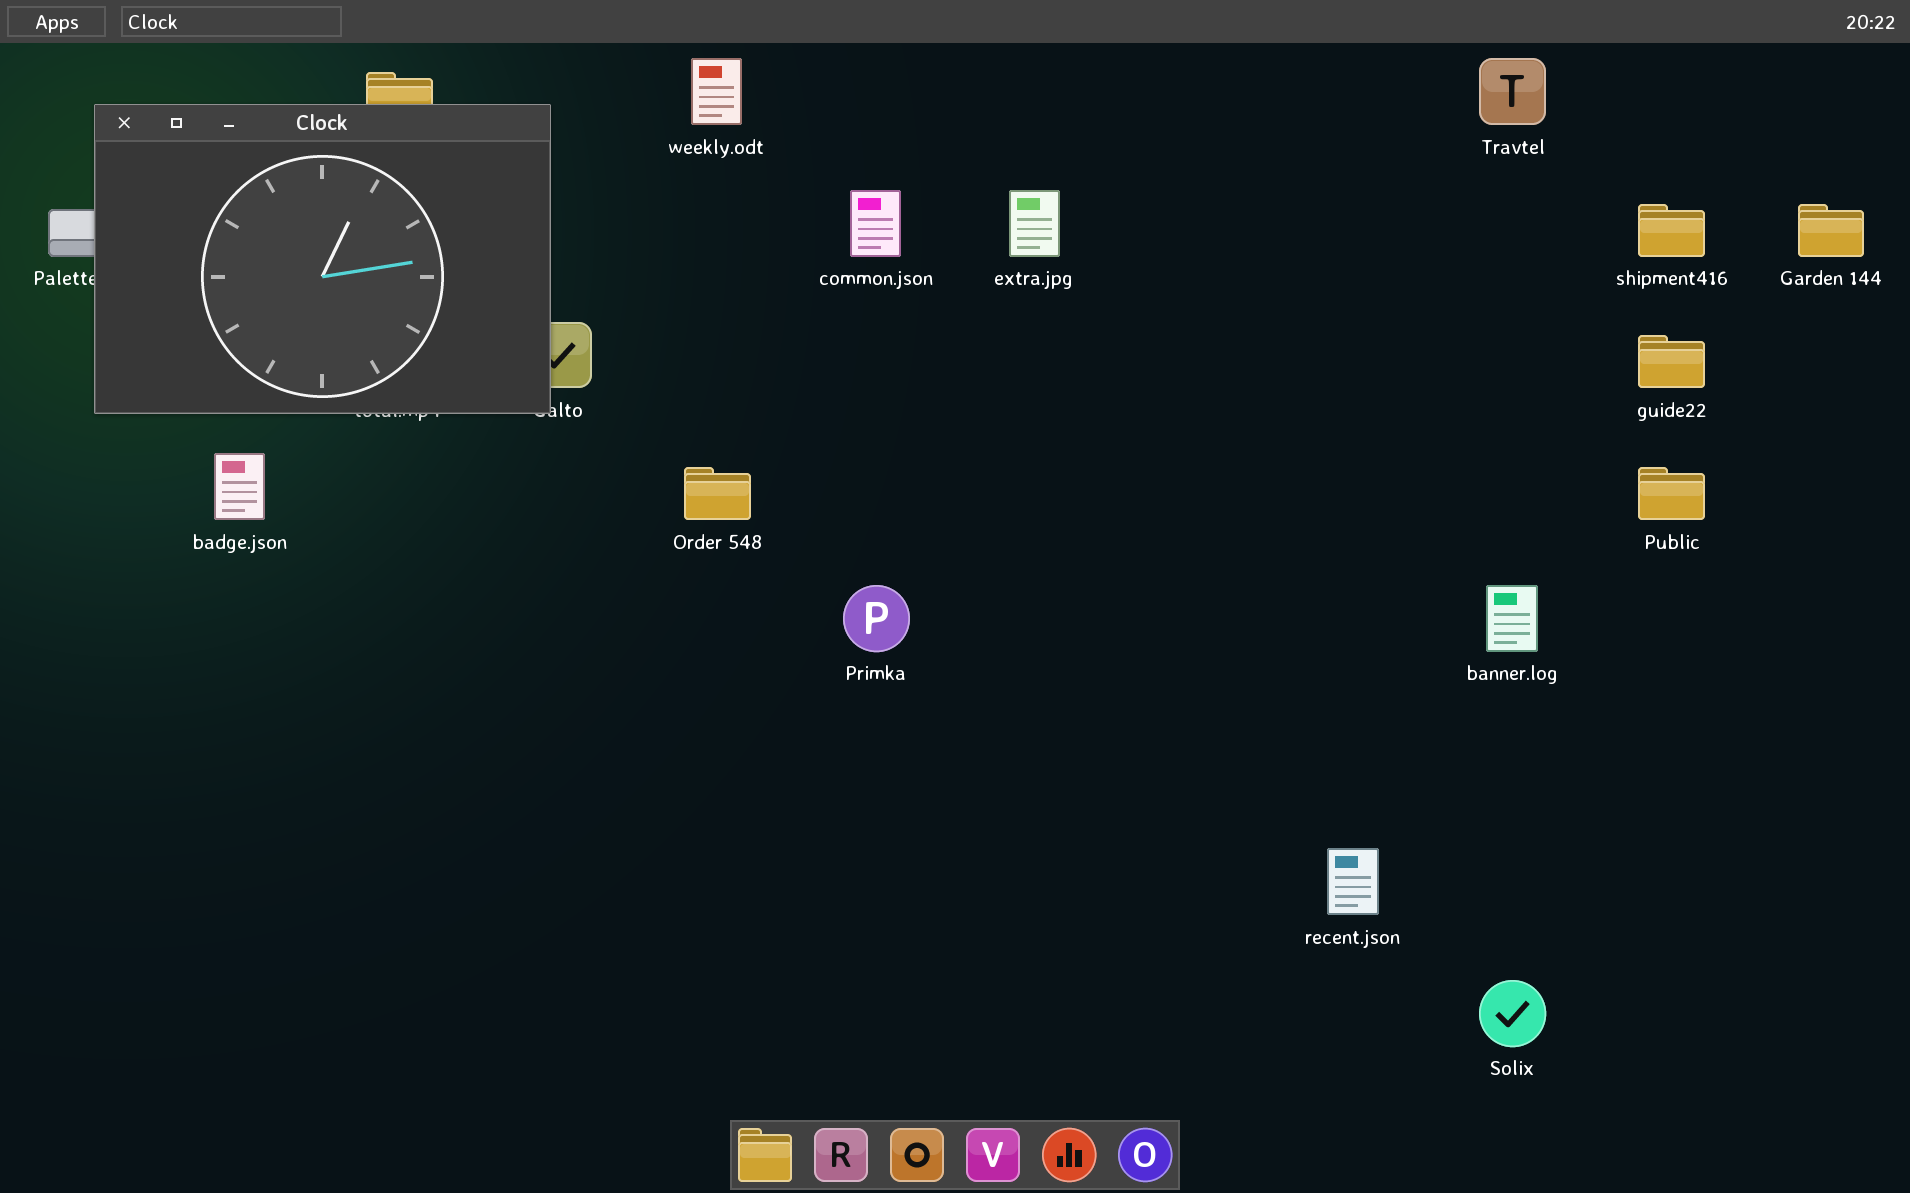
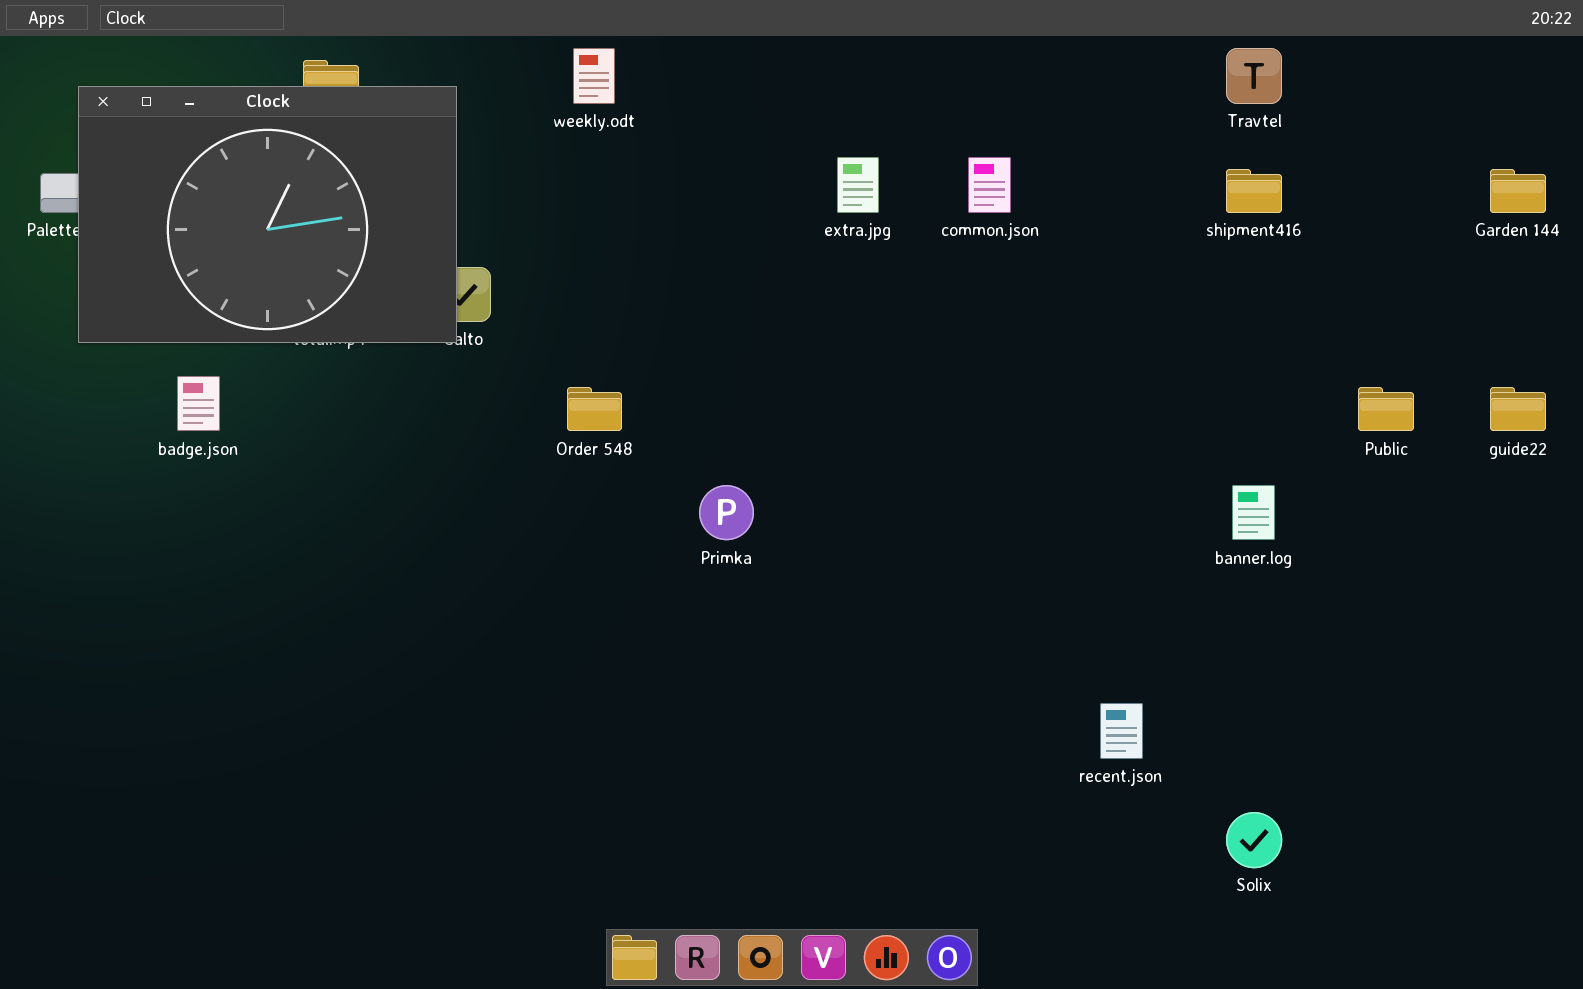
common.json: [850,190,901,257] -> [968,157,1011,213], moved
shipment416: [1638,204,1705,257] -> [1226,169,1282,213], moved
guide22: [1638,335,1705,388] -> [1490,387,1546,431], moved

